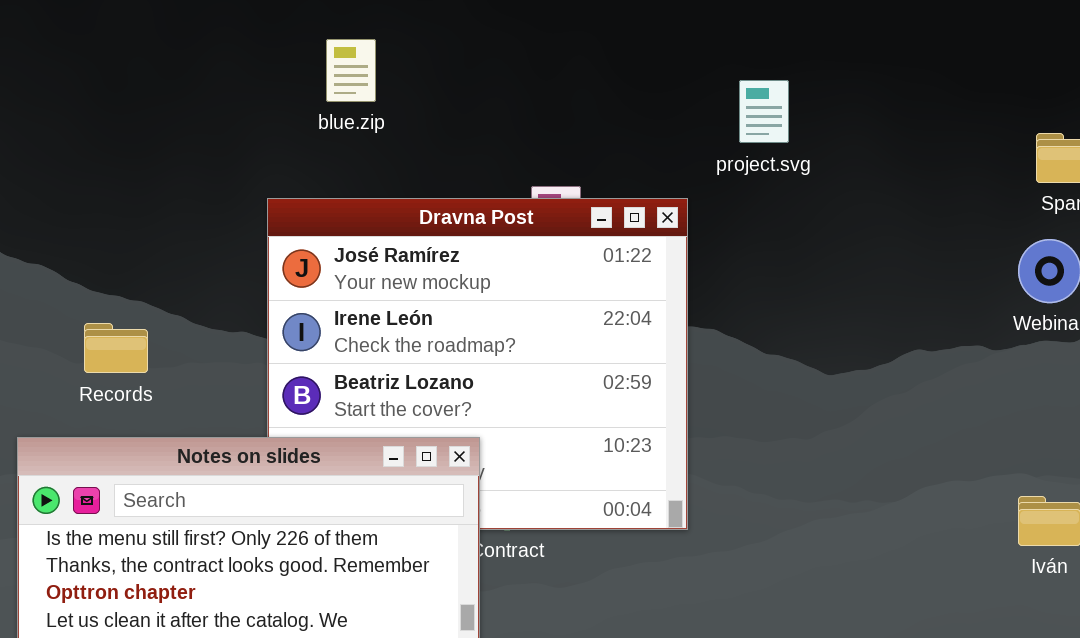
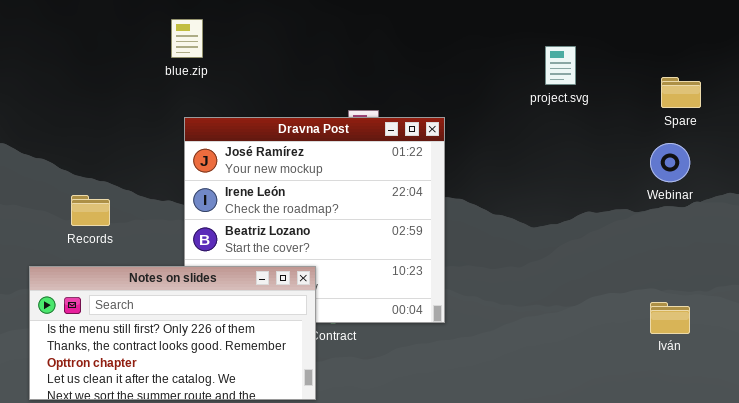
blue.zip: [326,39,376,102] -> [171,19,203,58], moved
project.svg: [739,80,789,143] -> [545,46,576,85], moved

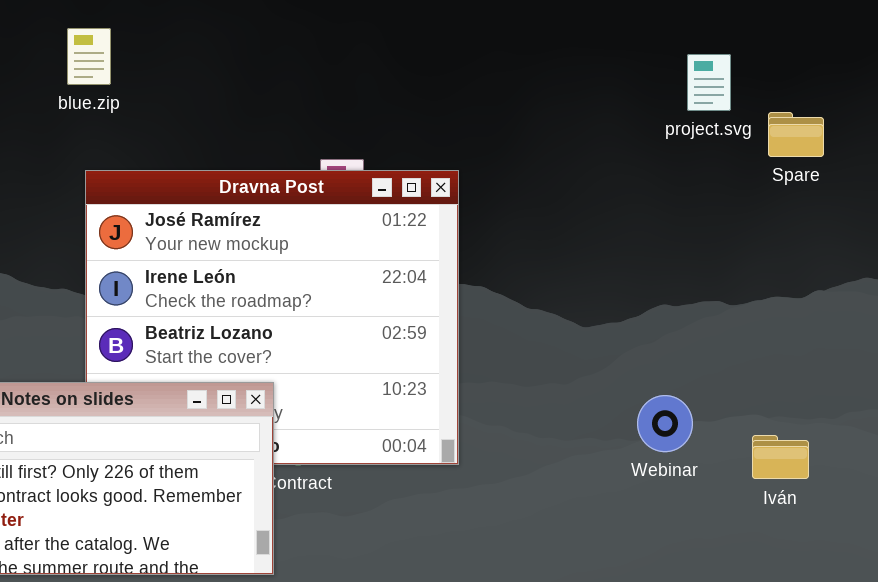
project.svg: [545,46,576,85] -> [687,54,731,111], moved
Webinar: [650,143,690,182] -> [637,395,693,452], moved

